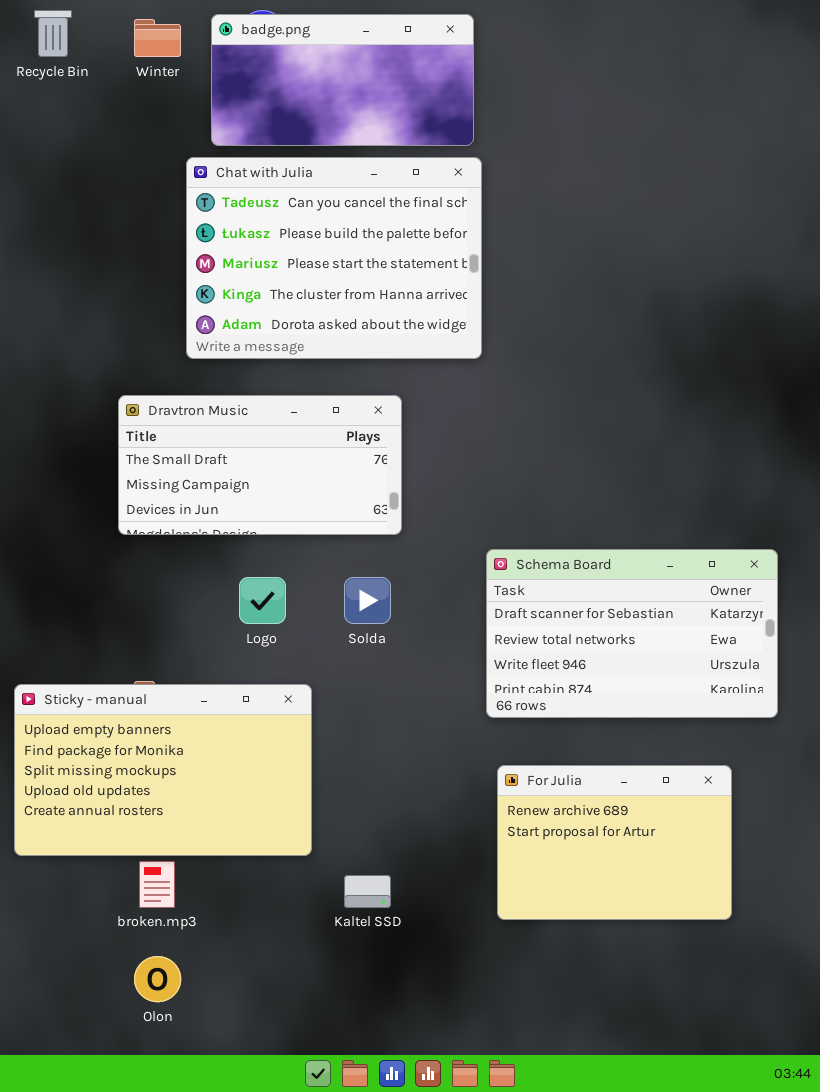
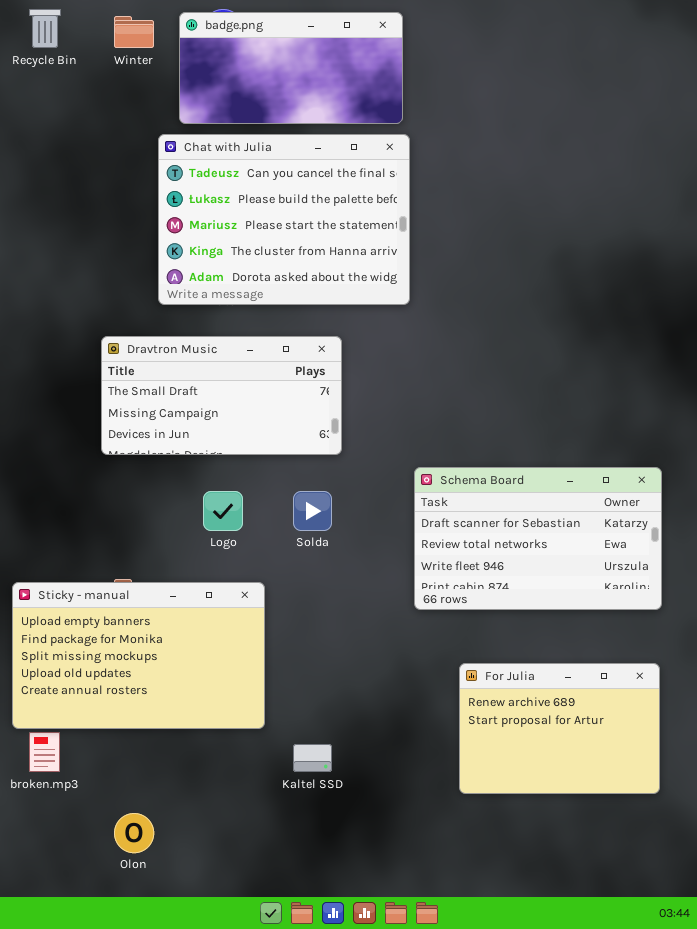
For Julia: [497,765,732,920] -> [459,663,660,794], moved
broken.mp3: [139,861,175,908] -> [29,732,60,772], moved

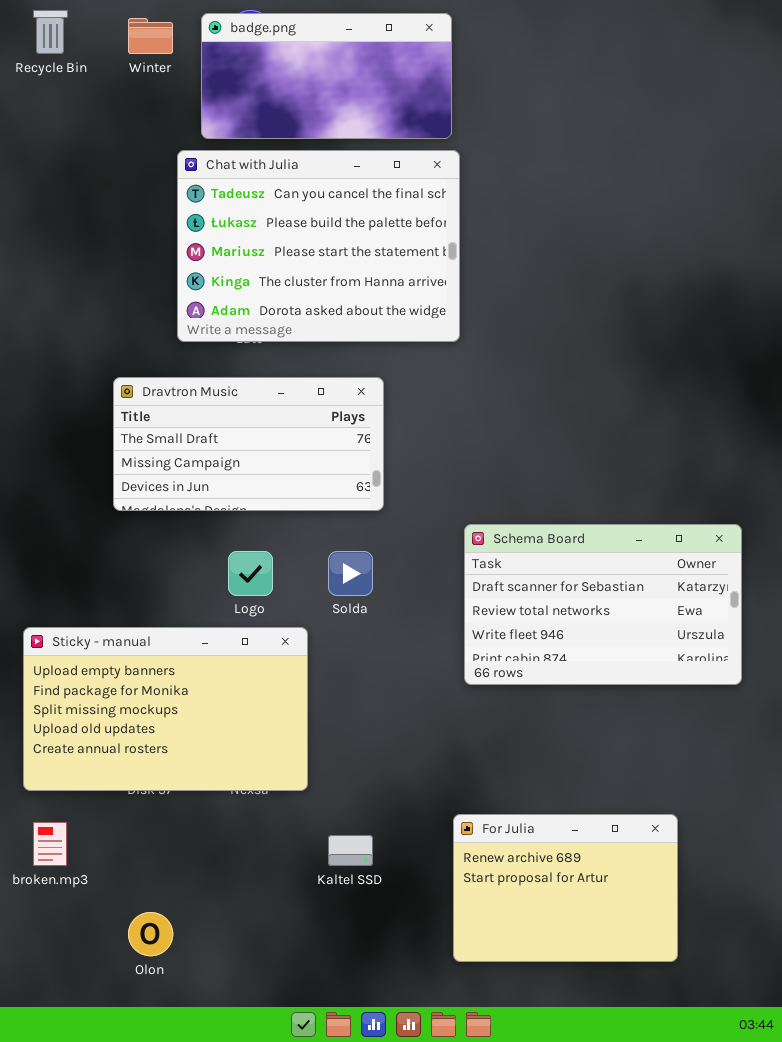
Sticky - manual: [12,582,265,729] -> [23,627,308,791], moved
For Julia: [459,663,660,794] -> [453,814,678,962], moved

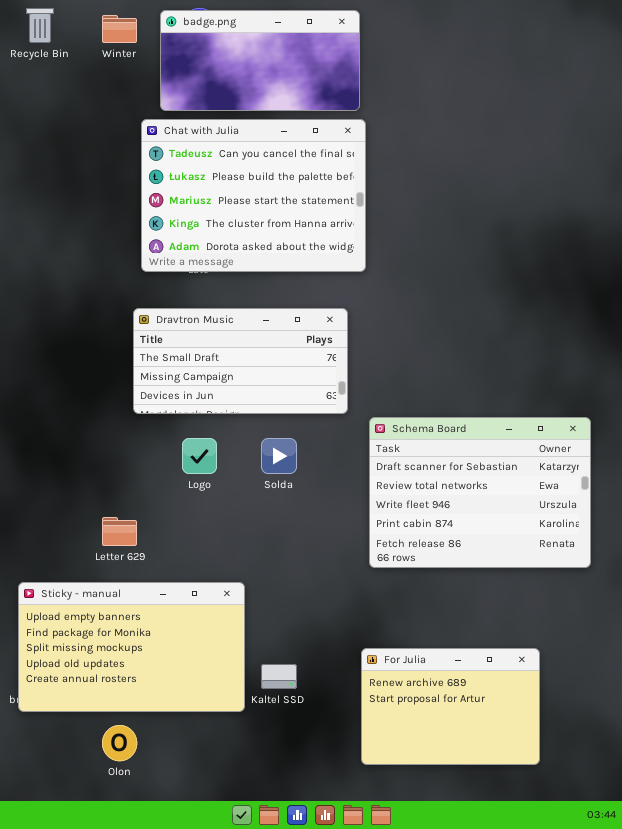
Dravtron Music: [113,377,384,511] -> [133,308,348,414], moved
Schema Board: [464,524,742,685] -> [369,417,591,568], resized
Sticky - manual: [23,627,308,791] -> [18,582,245,712], moved

